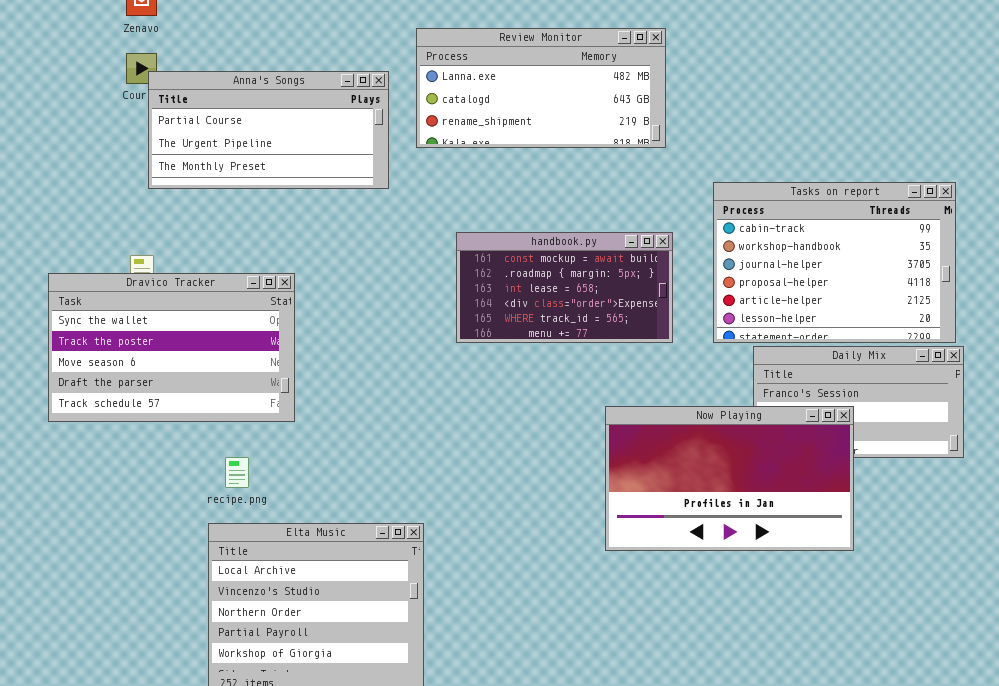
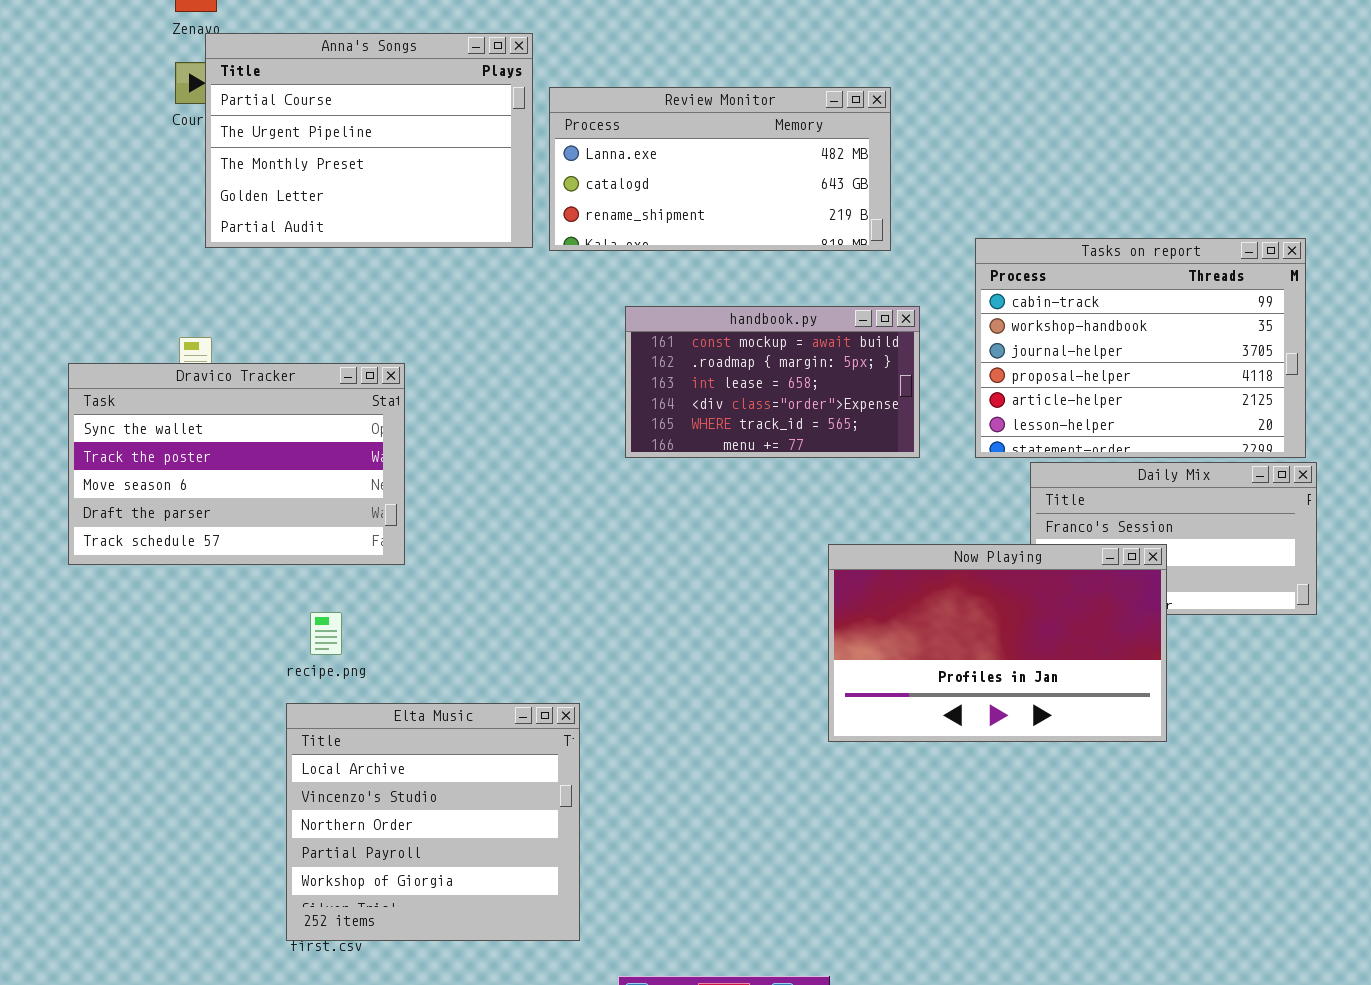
Review Monitor: [416,28,666,148] -> [549,87,891,251], moved
Anna's Songs: [148,71,389,189] -> [205,33,533,248], resized

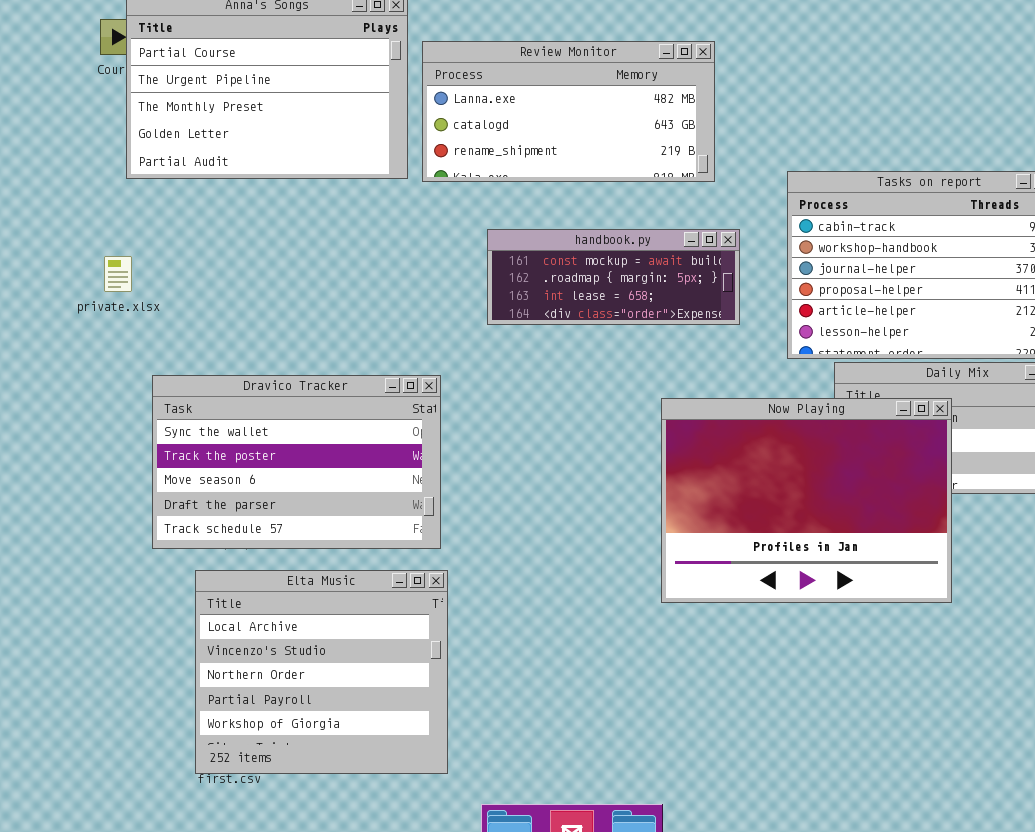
handbook.py: [625,306,920,458] -> [487,229,740,325], resized
Dravico Tracker: [68,363,405,565] -> [152,375,441,549], moved
Now Playing: [828,544,1167,742] -> [661,398,952,603], resized

